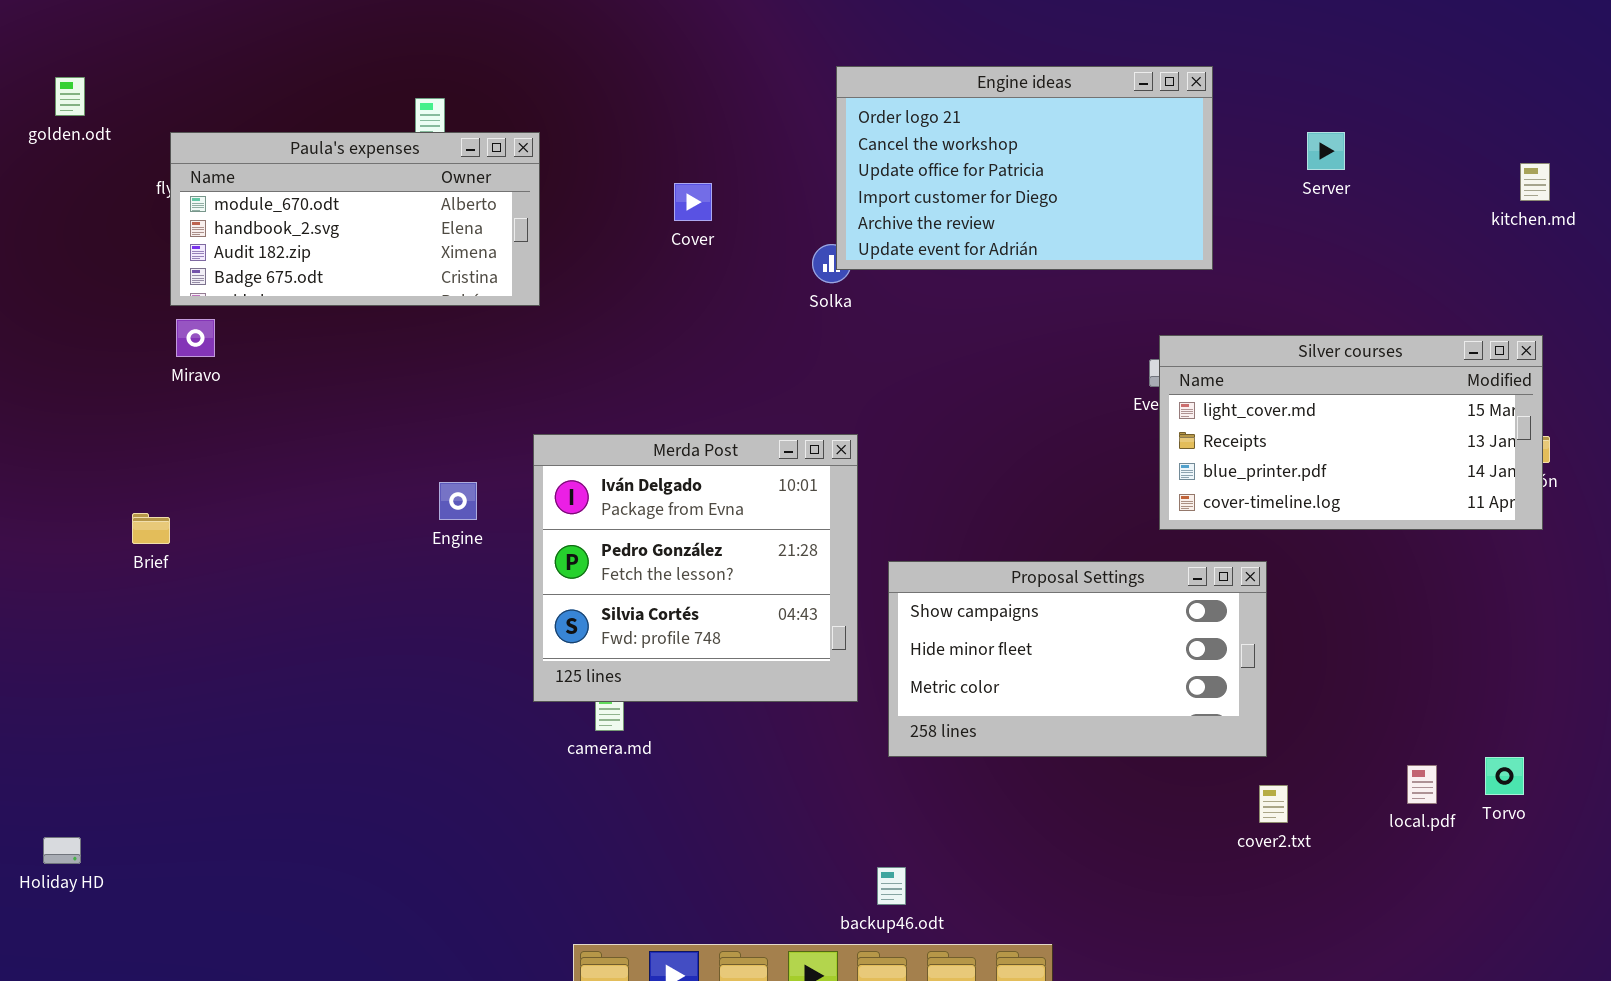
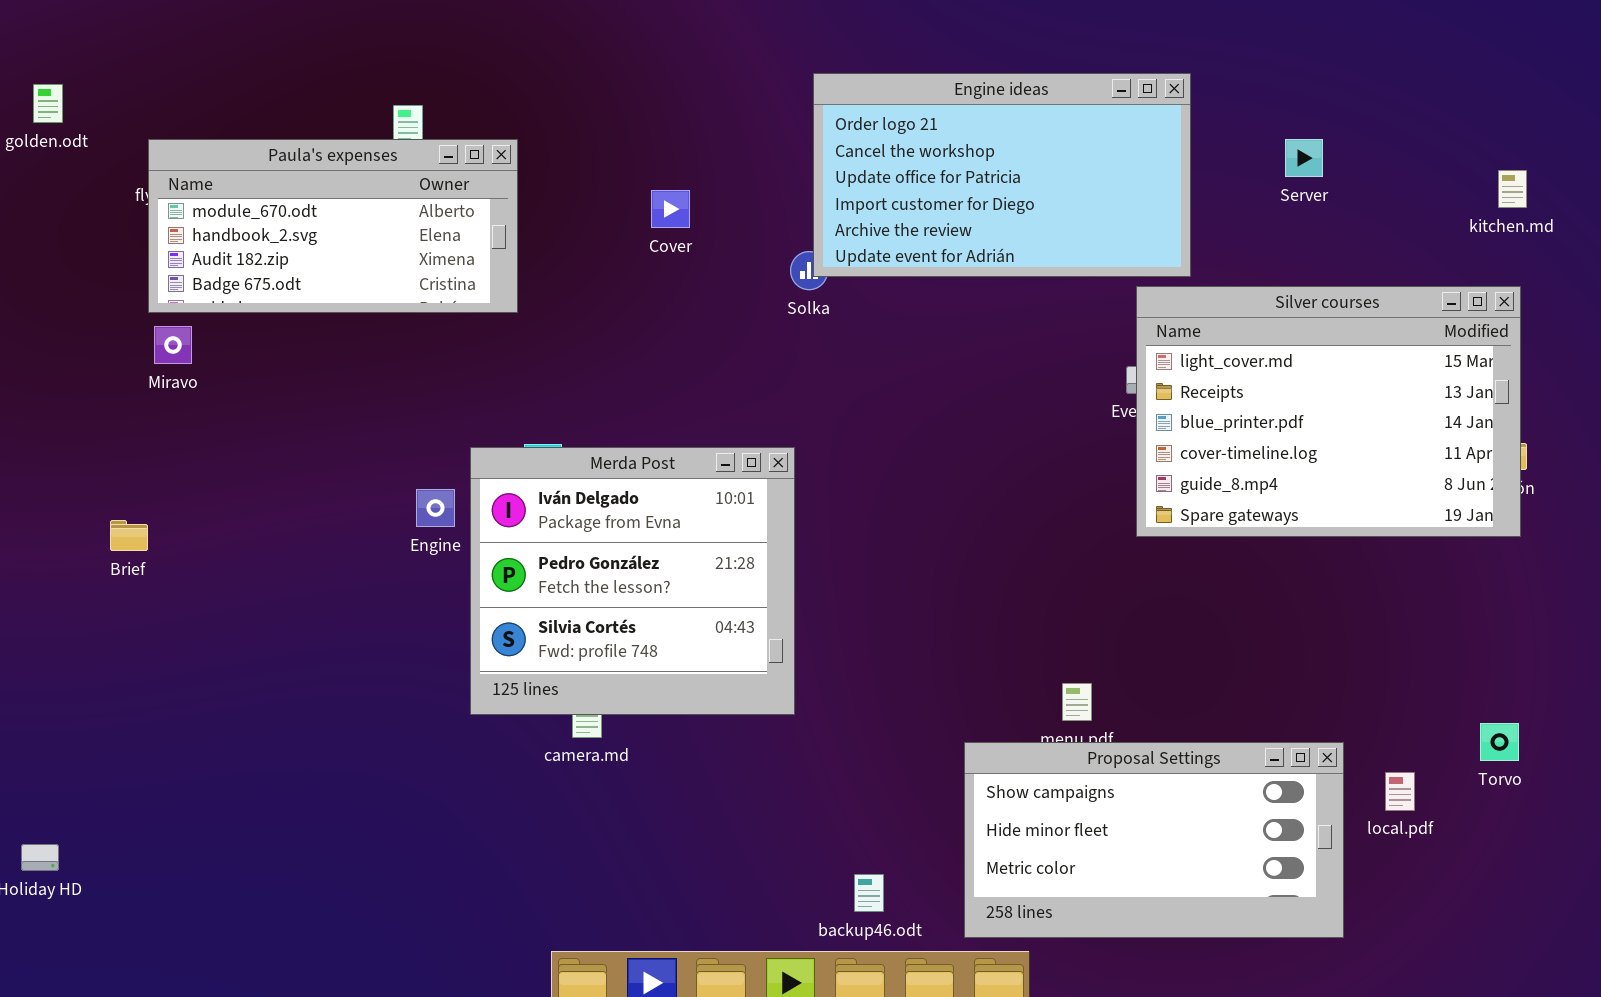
Silver courses: [1159,335,1543,530] -> [1136,286,1521,537], resized
Merda Post: [533,434,858,702] -> [470,447,795,715], moved
Proposal Settings: [888,561,1267,757] -> [964,742,1344,938], moved
Torvo: [1485,757,1524,795] -> [1480,723,1519,761], moved

